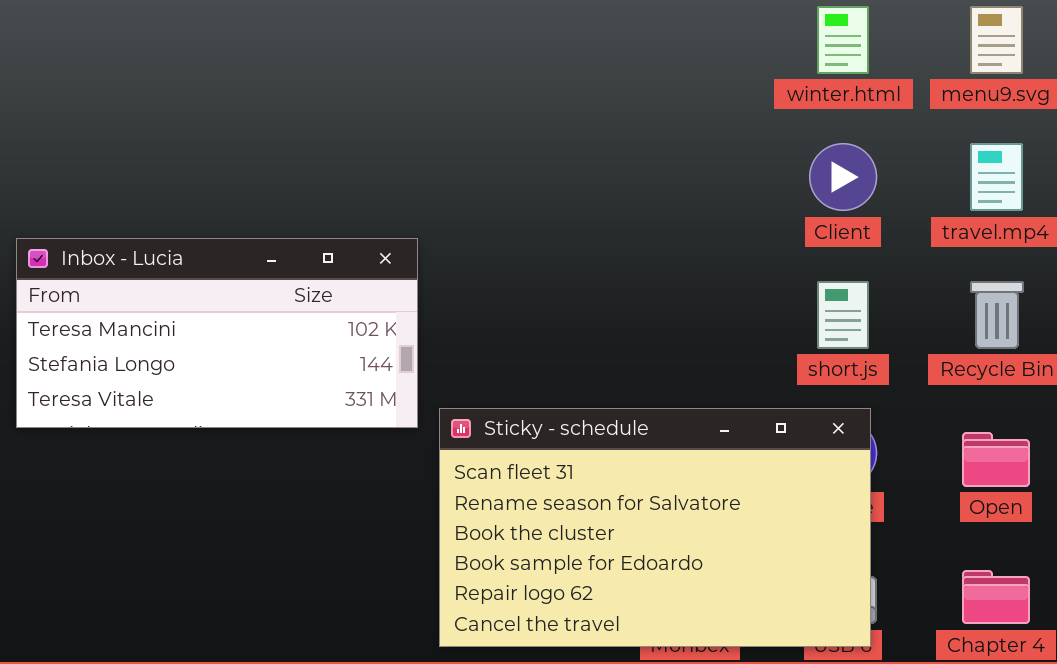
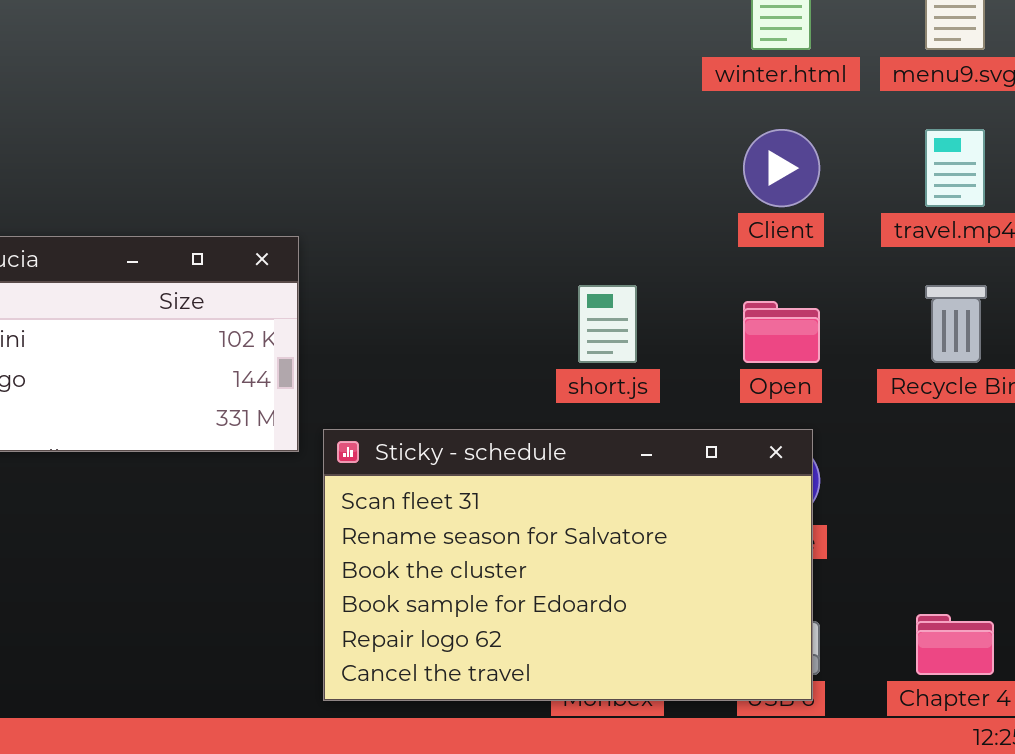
short.js: [817,281,869,349] -> [578,285,637,363], moved
Open: [962,432,1030,487] -> [743,301,820,363], moved

